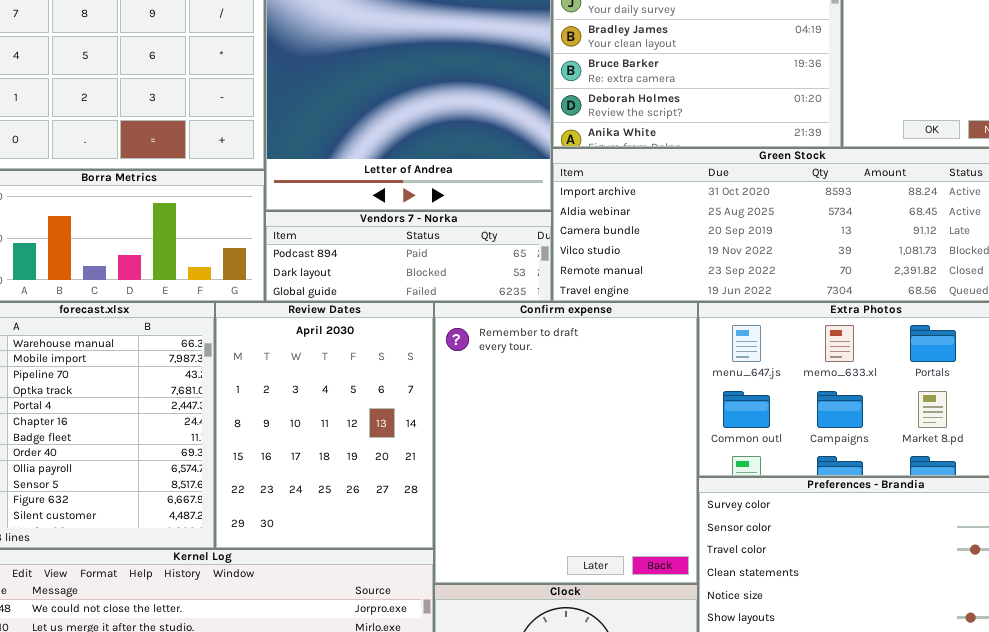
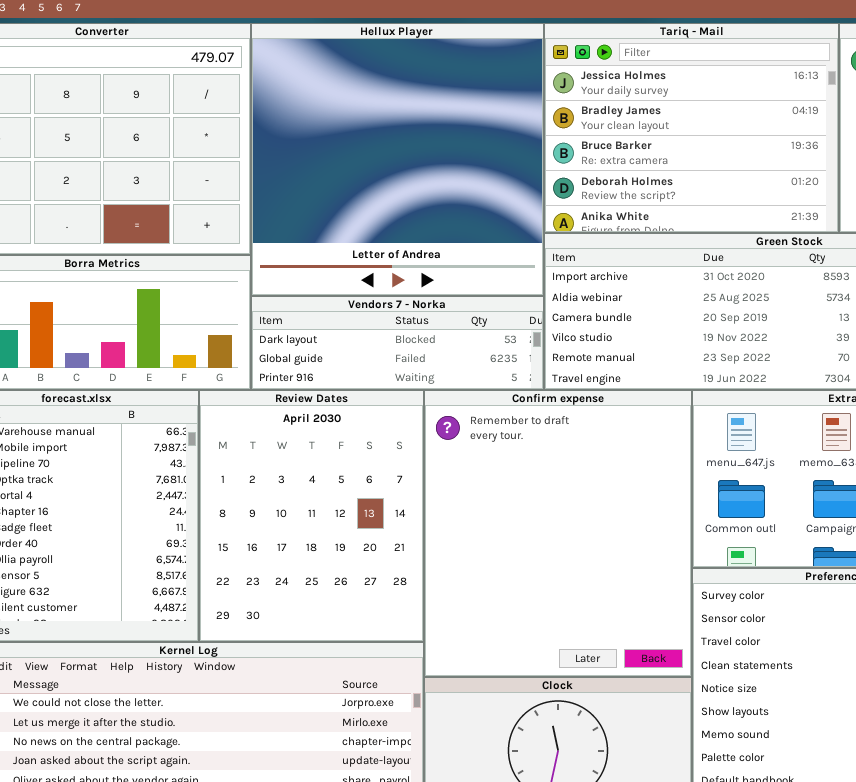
Vendors 7 - Norka: [265,211,552,302] -> [251,296,544,390], scrolled down 1 row

